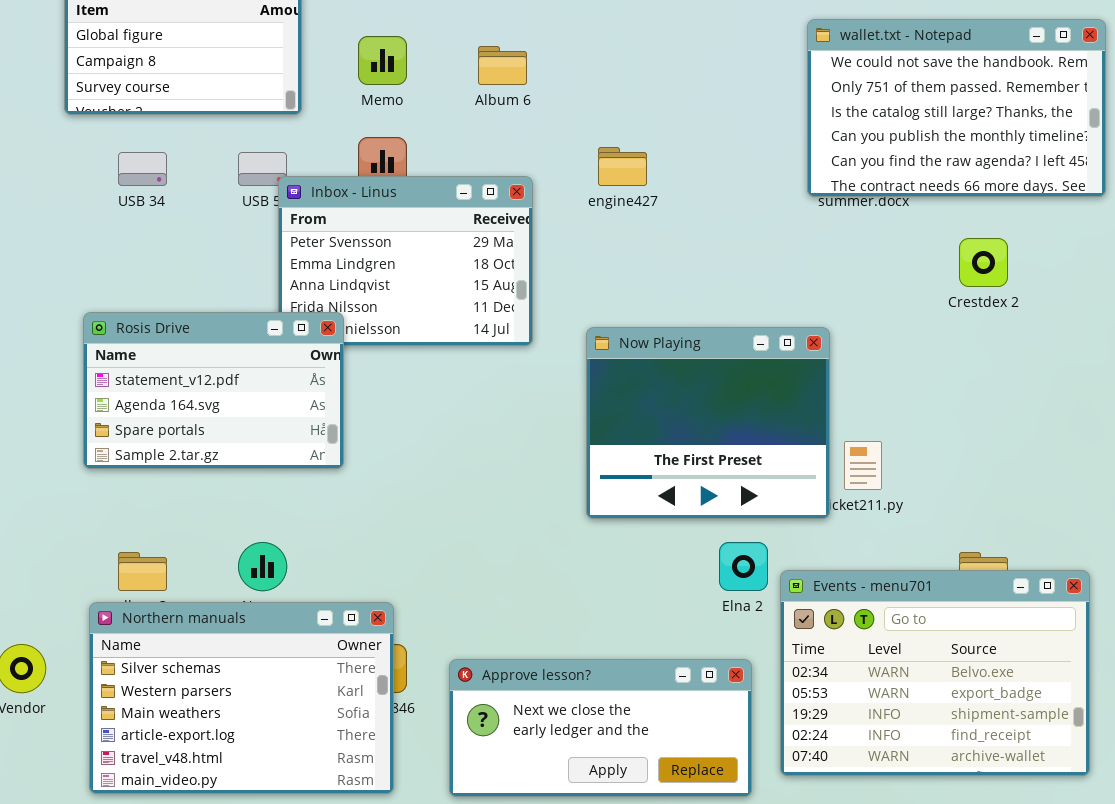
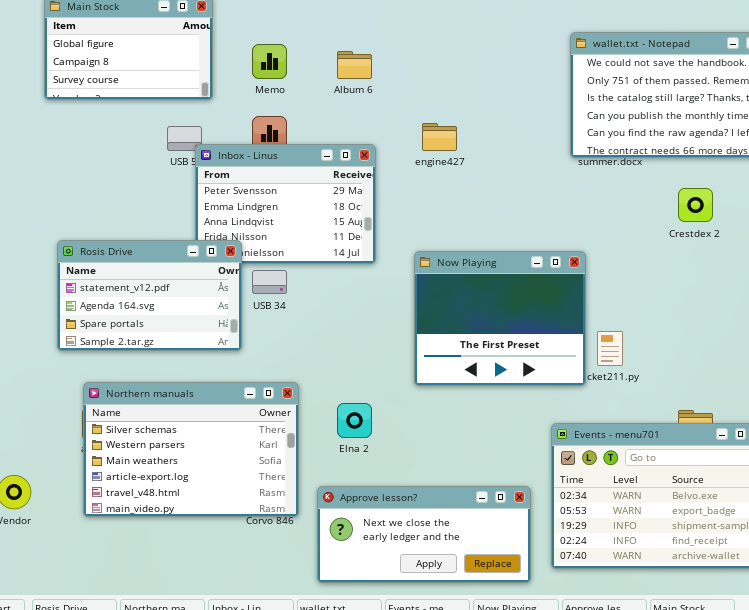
USB 34: [118,152,167,186] -> [252,270,287,294], moved
Elna 2: [719,542,768,591] -> [337,403,372,438], moved
Northern manuals: [89,602,394,794] -> [83,382,299,517], moved

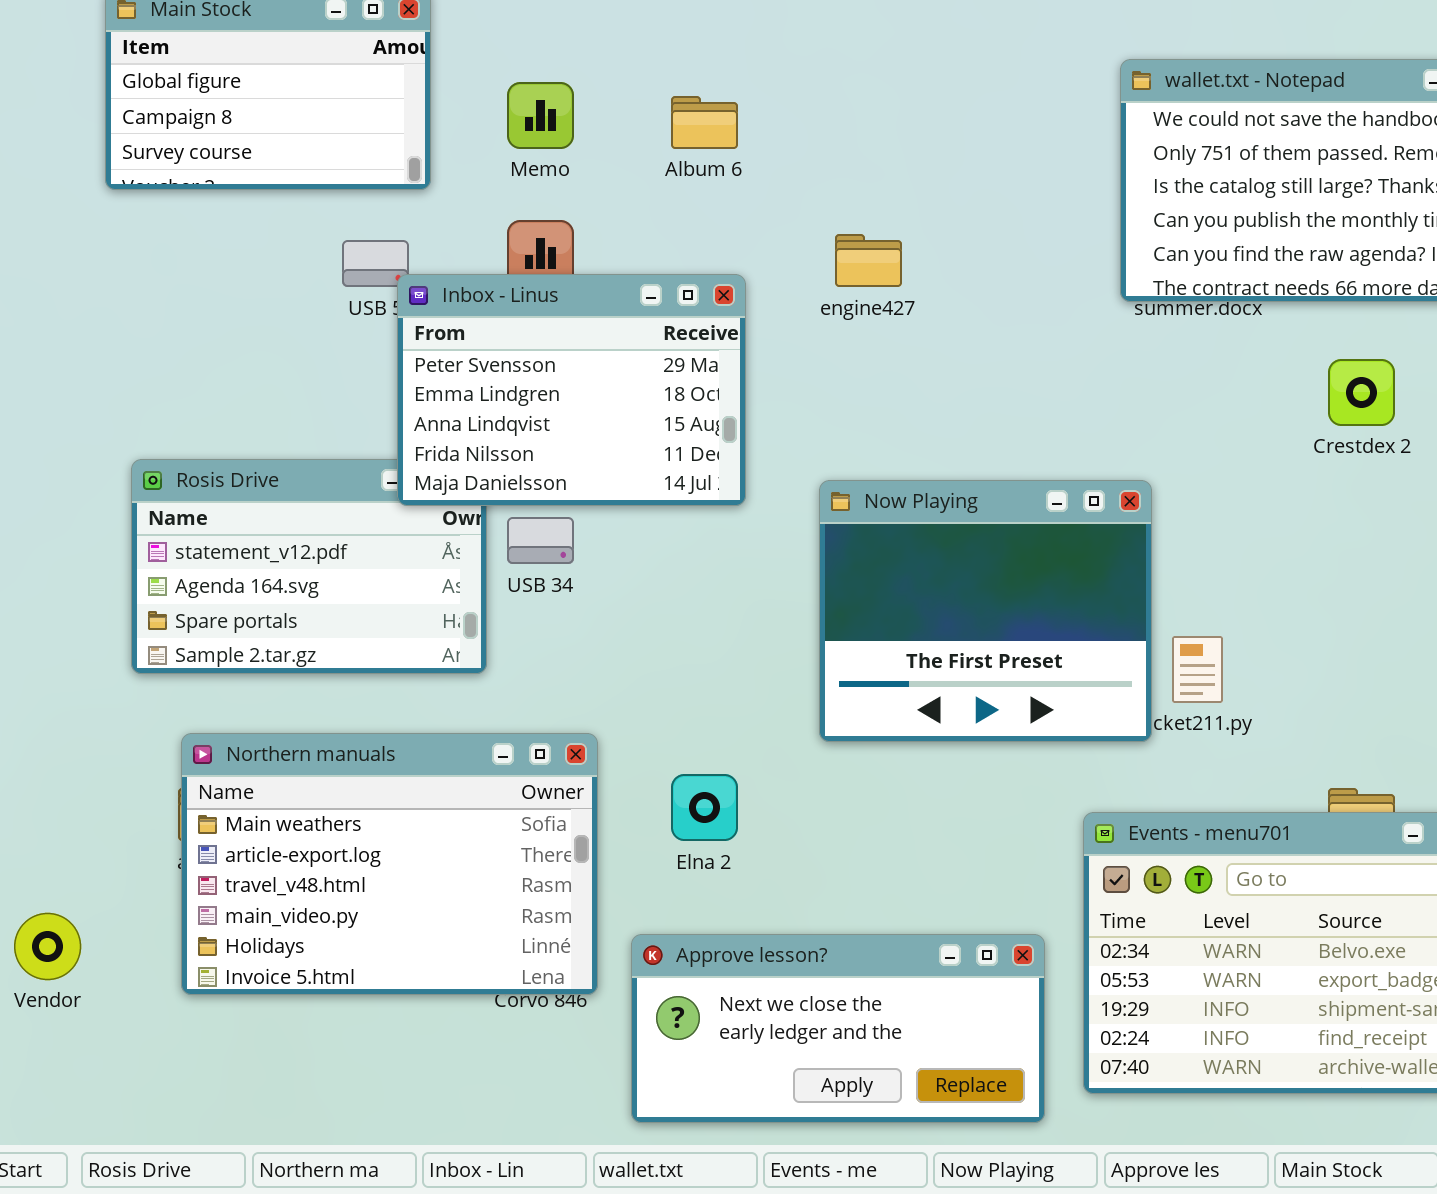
Inbox - Linus: [195,144,376,264] -> [397,274,746,506], raised
Northern manuals: [83,382,299,517] -> [181,733,598,995], scrolled down 2 rows

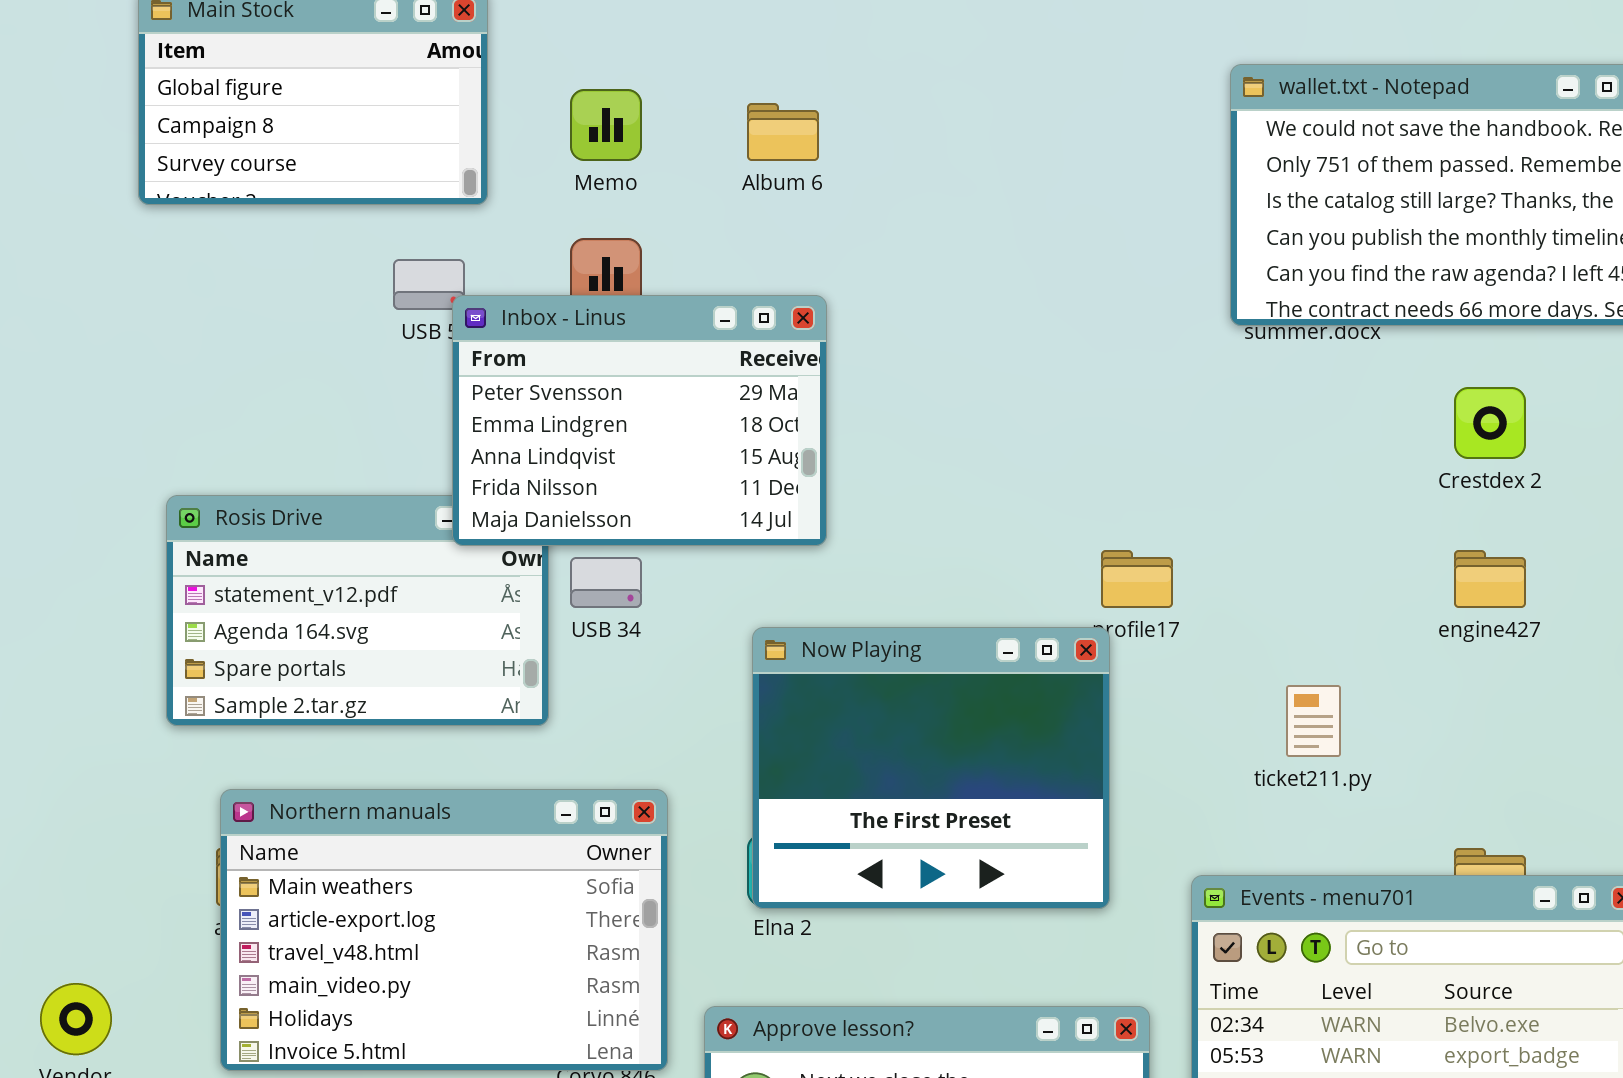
engine427: [835,234,902,287] -> [1454,550,1526,608], moved
Now Playing: [819,480,1152,742] -> [752,627,1110,909], moved

